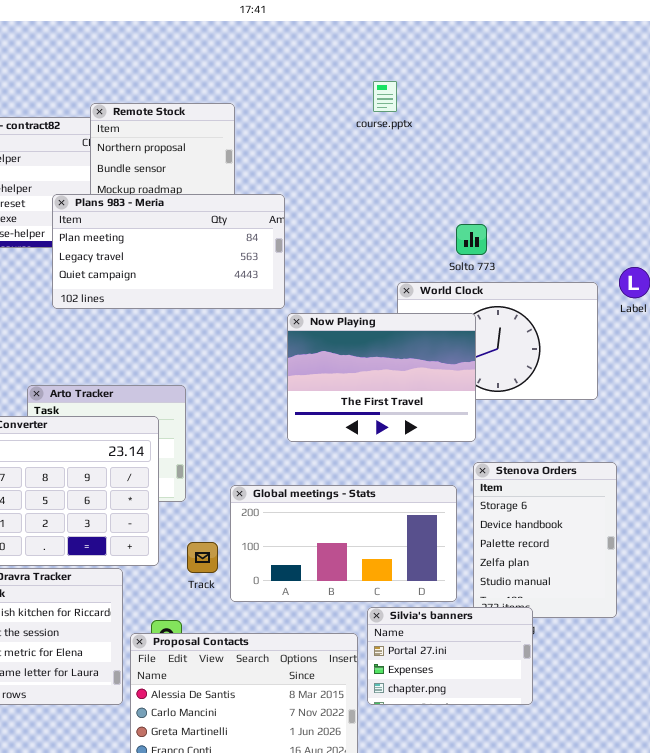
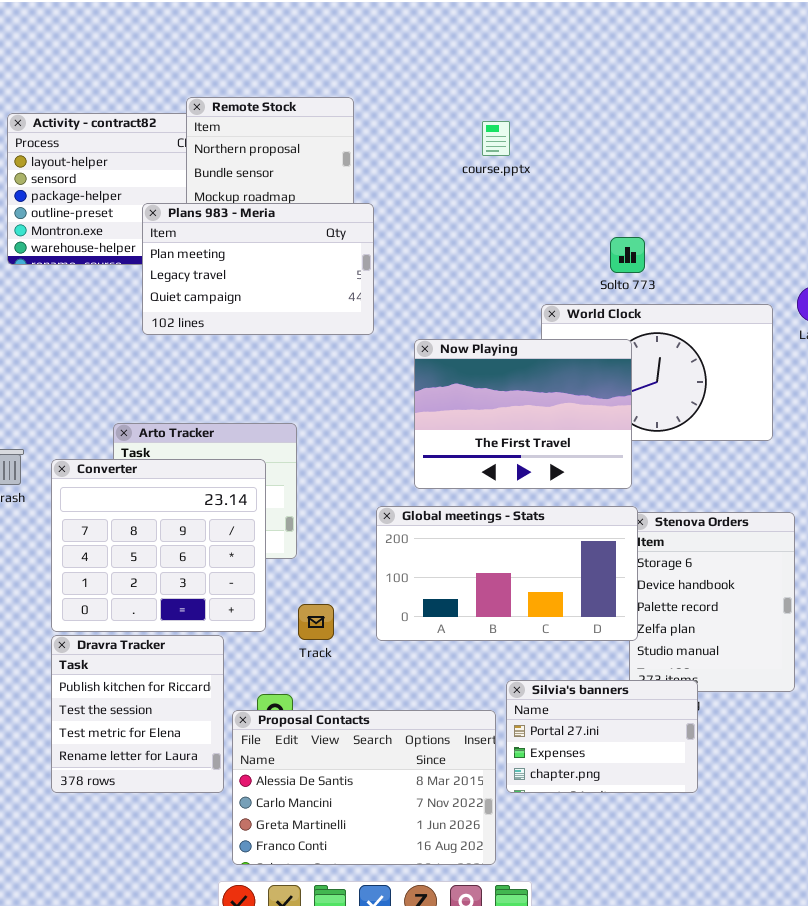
course.pptx: [373,81,397,112] -> [482,121,510,156], moved
Plans 983 - Meria: [52,194,285,309] -> [142,203,374,335], resized
Global meetings - Stats: [230,485,457,602] -> [376,506,638,641], moved

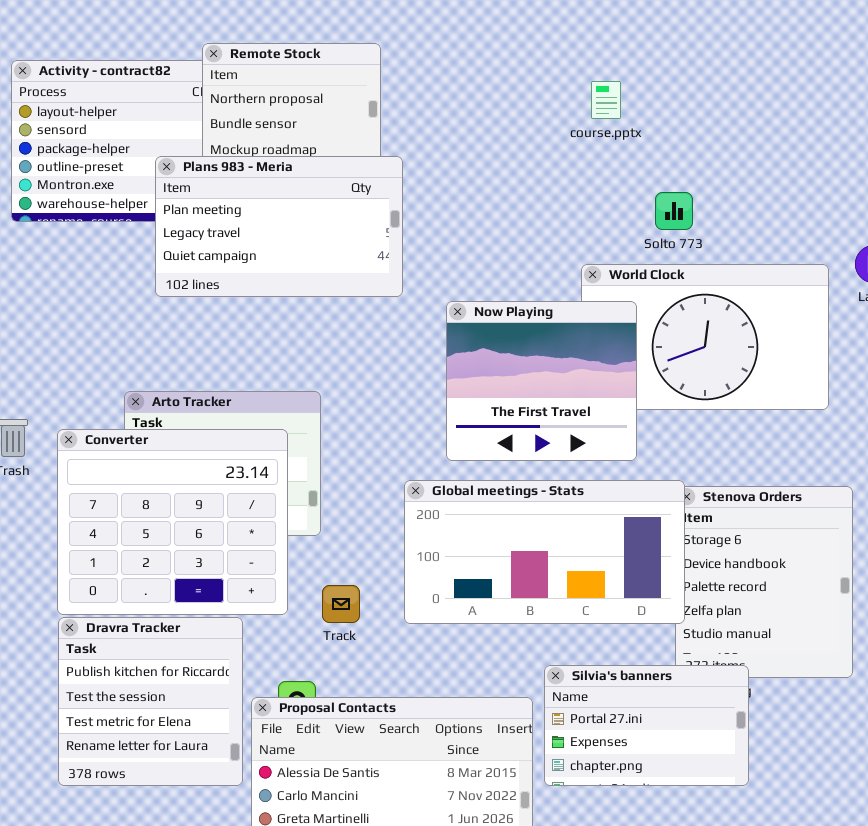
course.pptx: [482,121,510,156] -> [591,81,621,119], moved
Now Playing: [414,339,632,489] -> [446,301,637,461], resized

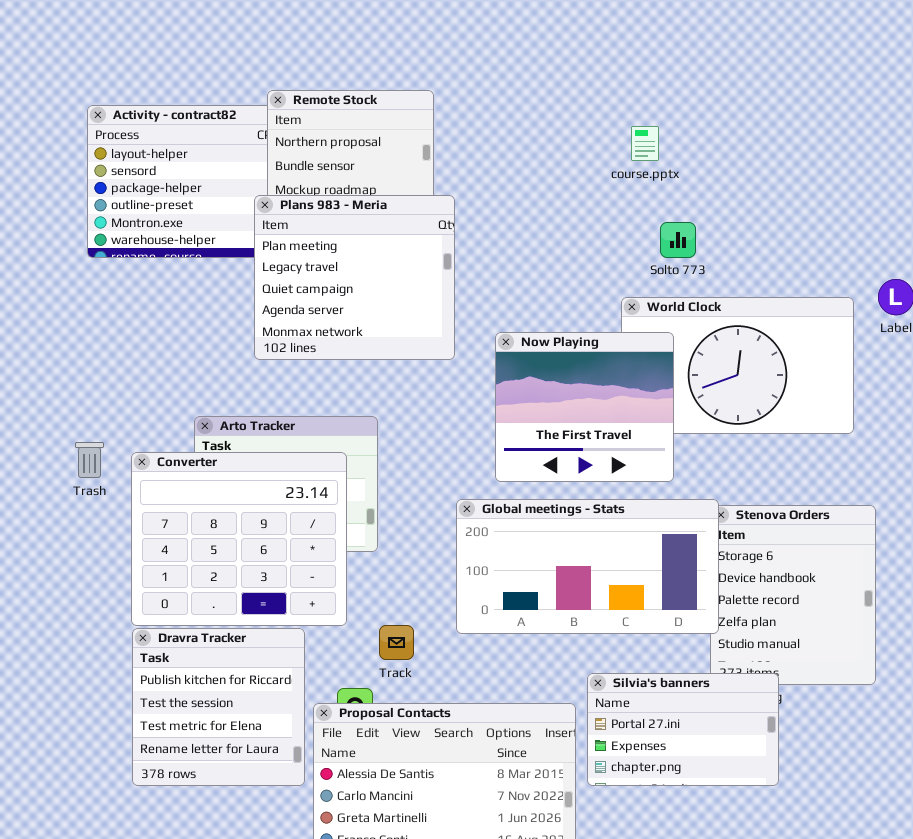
Plans 983 - Meria: [155,156,403,297] -> [254,195,455,360], resized
Solto 773: [655,192,693,230] -> [660,222,696,258], moved
Track: [322,585,360,623] -> [379,625,414,660], moved

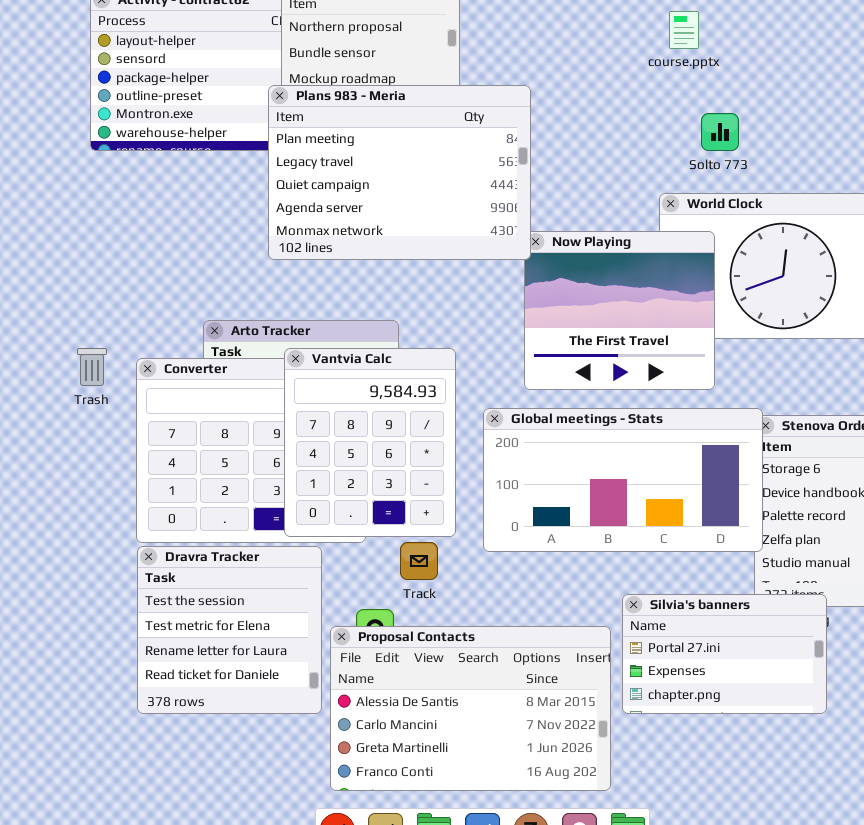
Plans 983 - Meria: [254,195,455,360] -> [268,85,531,260], resized
Vantvia Calc: none -> [284,348,456,537], opened
Dravra Tracker: [132,628,305,786] -> [137,546,322,714], scrolled down 1 row

